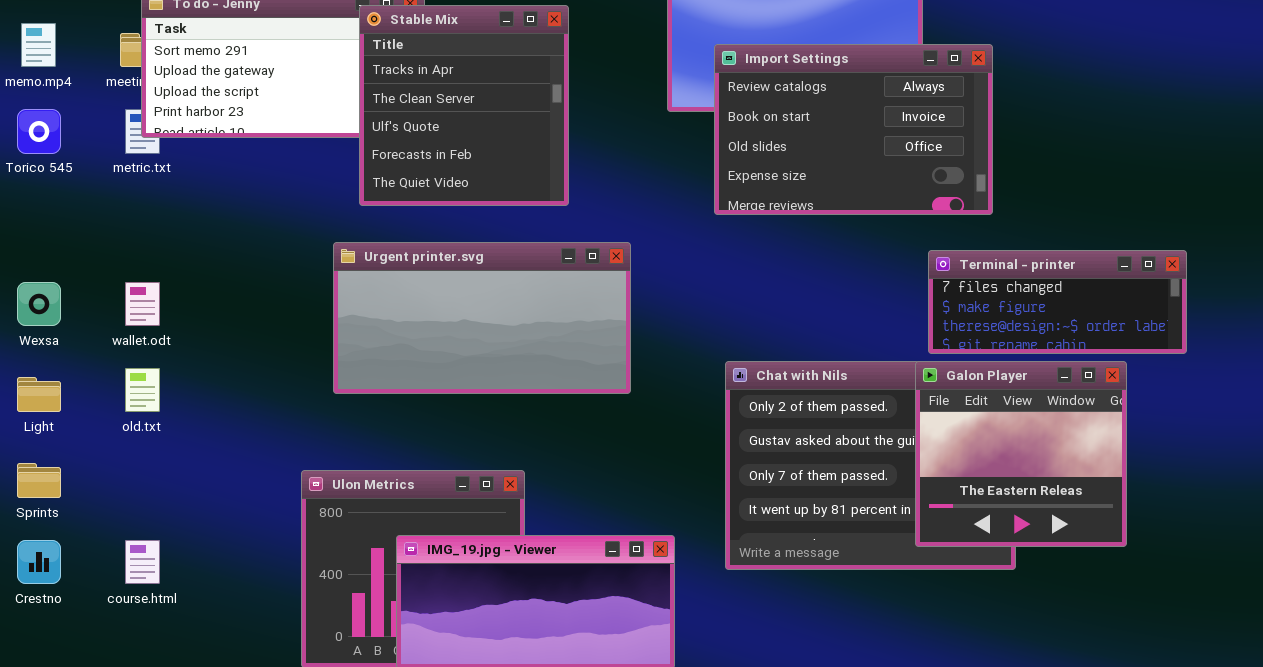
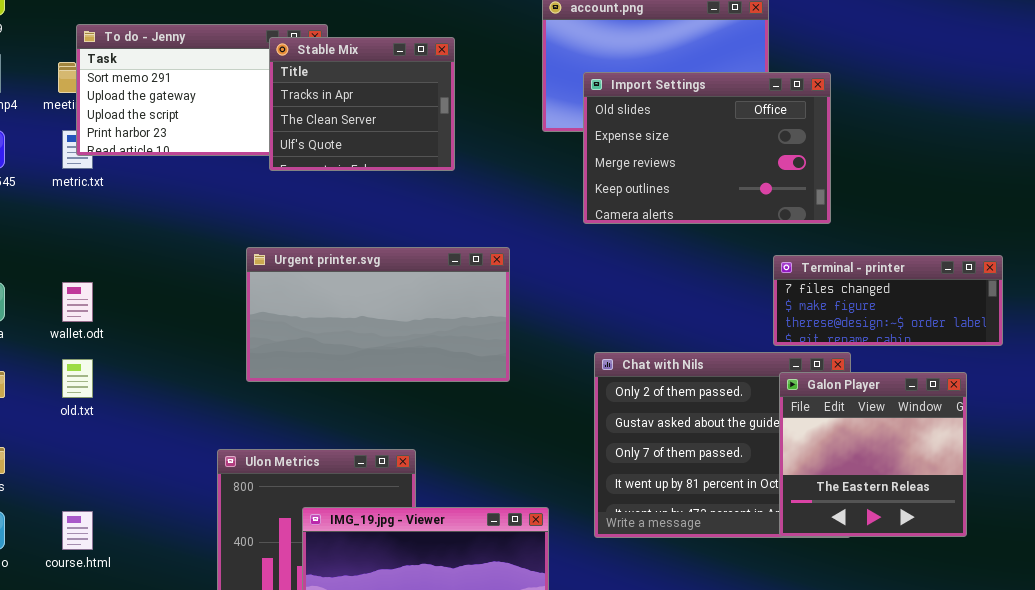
Stable Mix: [359,5,569,206] -> [269,37,455,171], resized
Import Settings: [714,44,993,215] -> [583,72,831,224], scrolled down 2 rows
Galon Player: [915,361,1127,547] -> [779,372,967,537], moved

